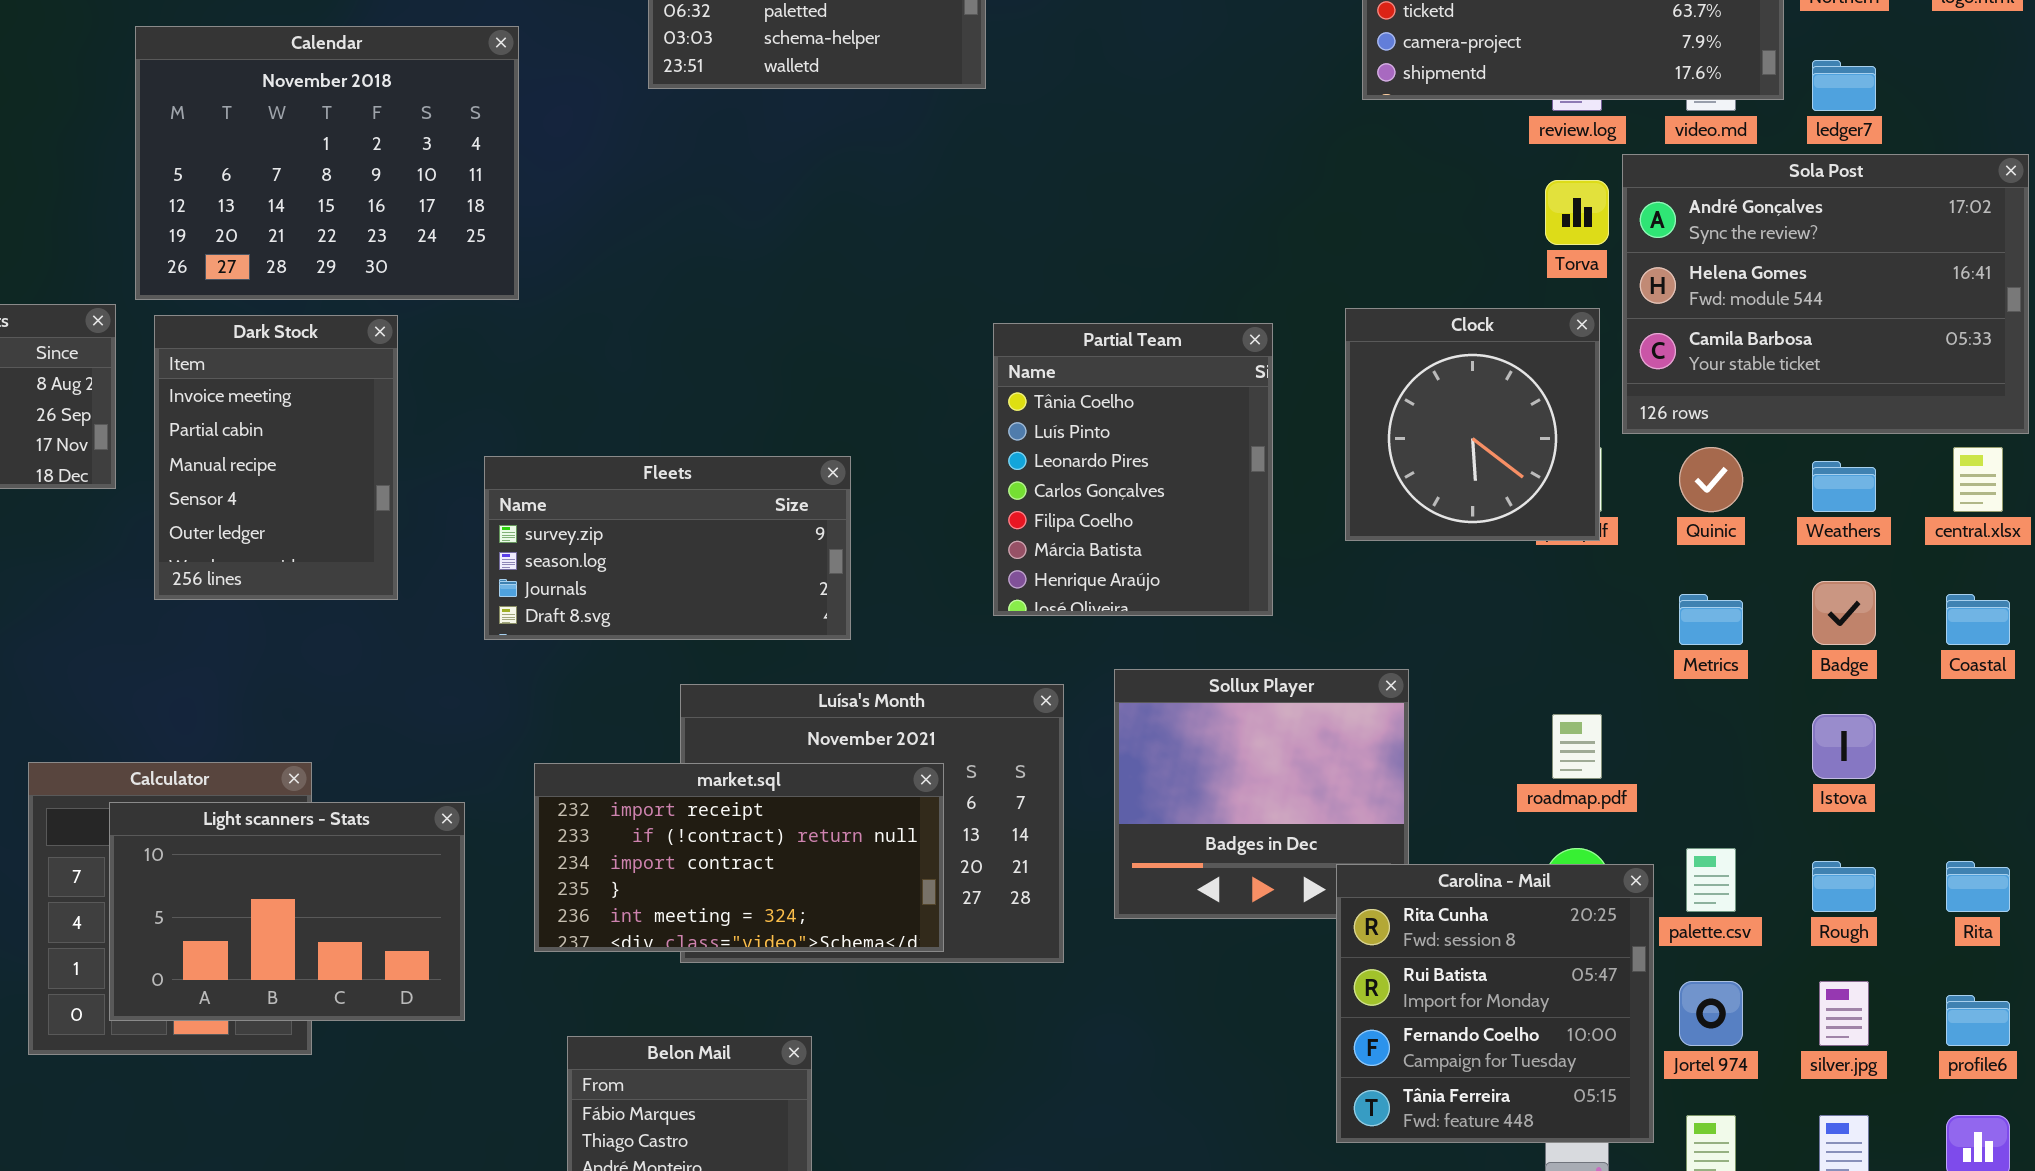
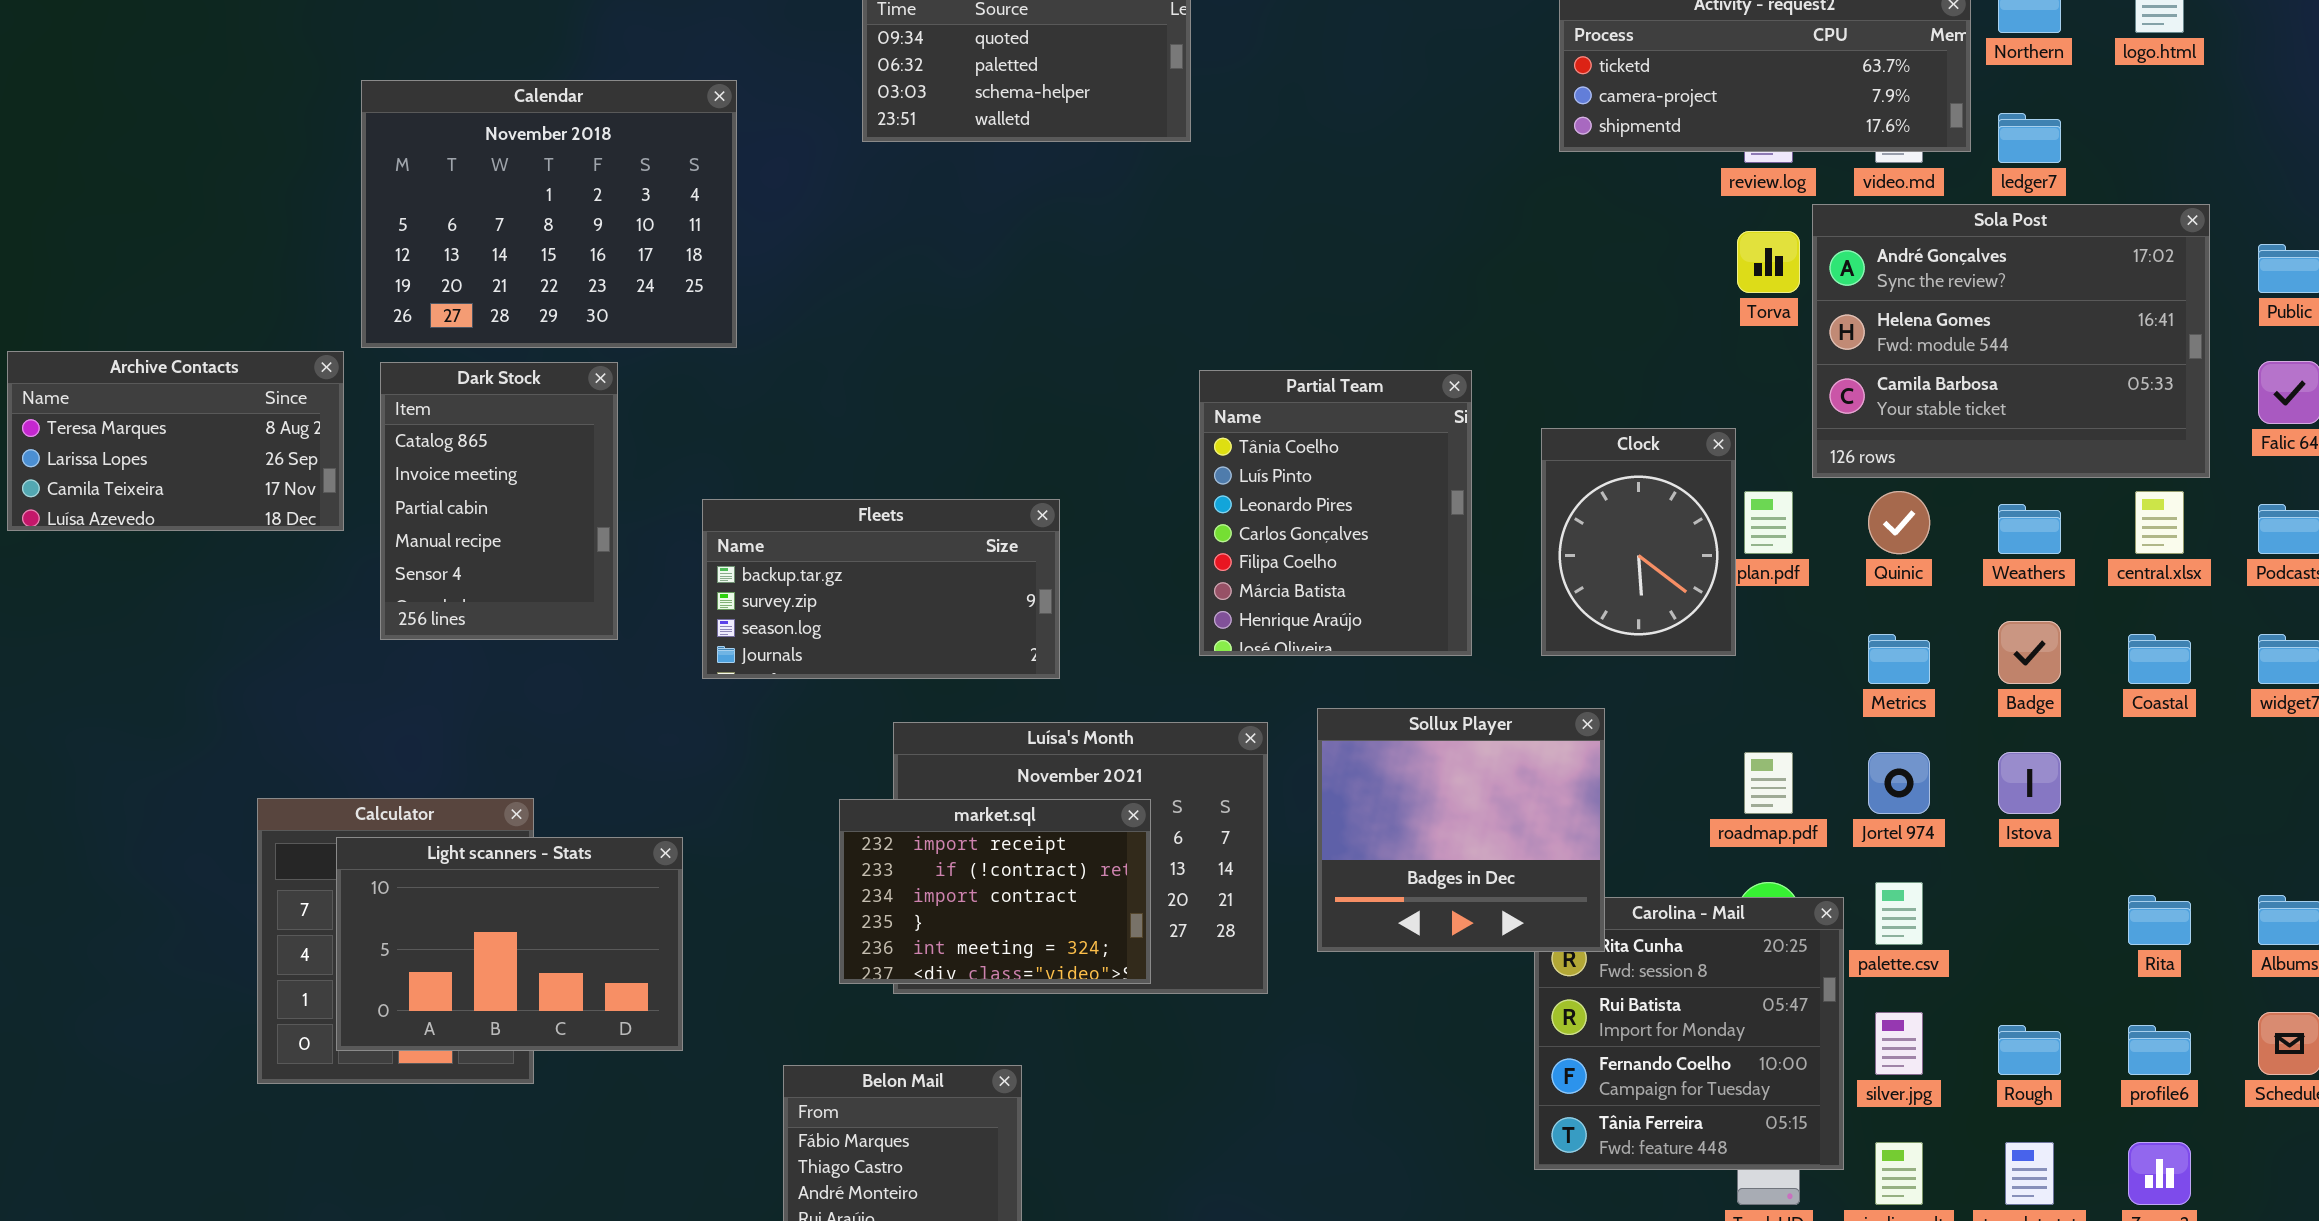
Clock: [1345,308,1600,541] -> [1541,428,1736,656], moved, resized
Dark Stock: [154,315,398,600] -> [380,362,618,640], scrolled up 1 row
Fleets: [484,456,851,640] -> [702,499,1060,679], scrolled up 1 row
Sollux Player: [1114,669,1409,919] -> [1317,708,1605,952], raised
market.sql: [534,763,944,952] -> [839,799,1151,984], resized
Rough: [1812,861,1876,912] -> [1998,1025,2061,1075], moved
Jortel 974: [1679,981,1743,1046] -> [1868,752,1930,814], moved
silver.jpg: [1819,981,1869,1046] -> [1875,1012,1923,1075], moved

